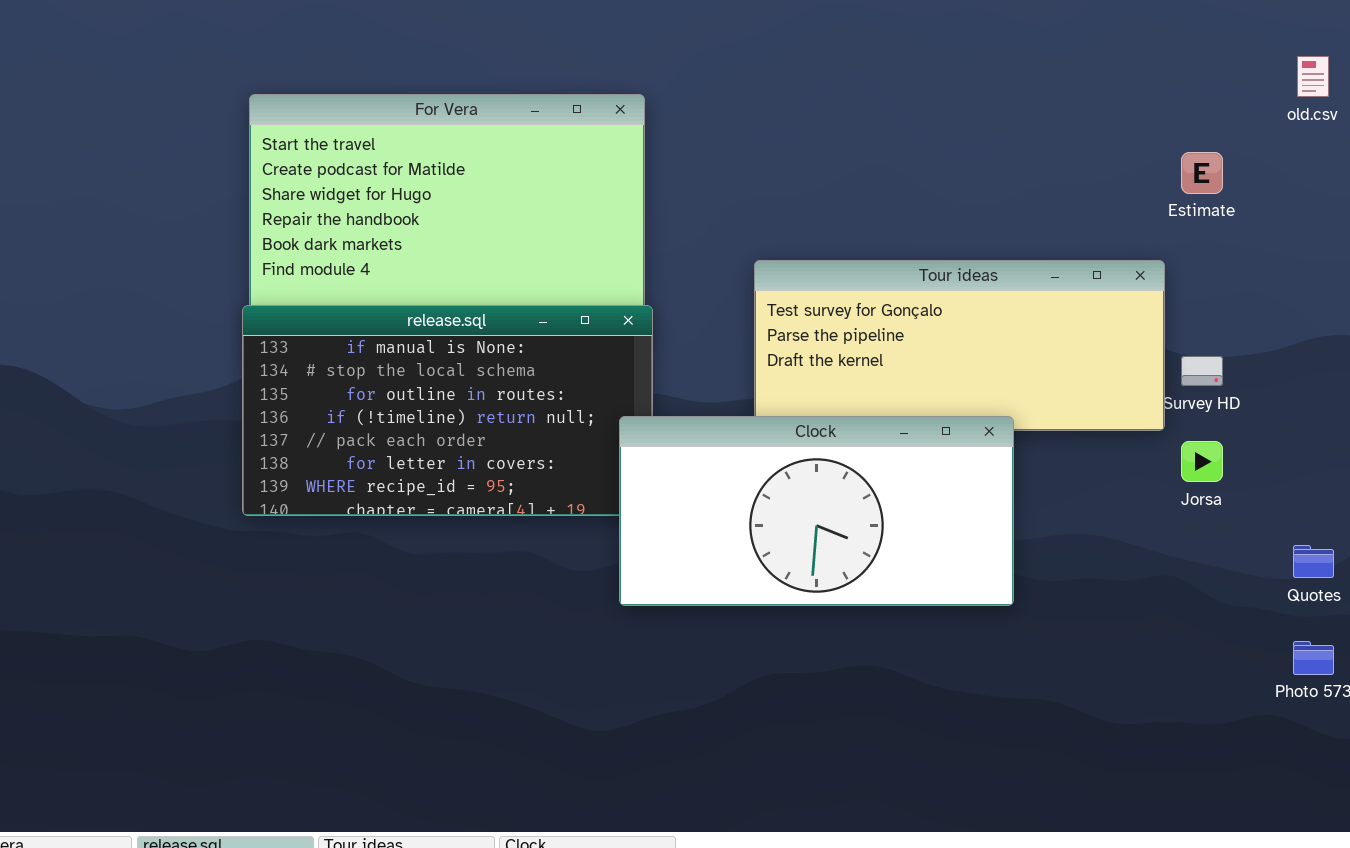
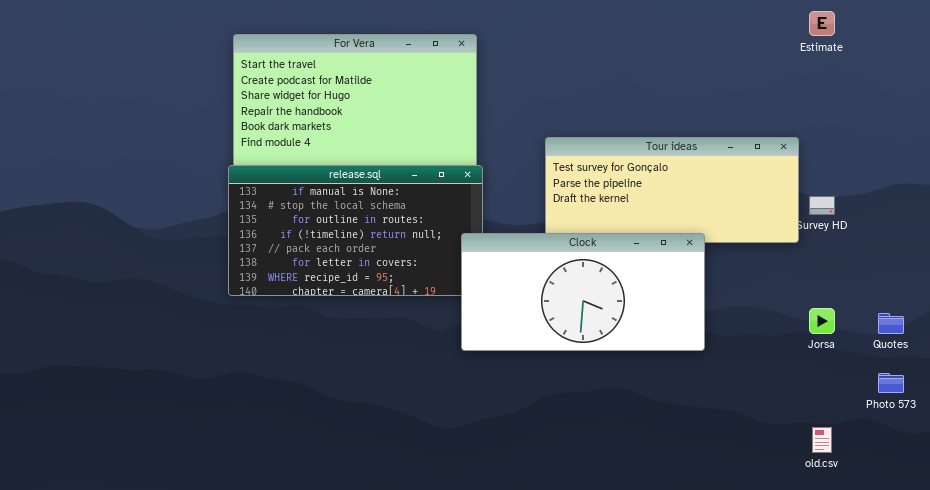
old.csv: [1297,56,1329,97] -> [812,427,832,453], moved
Estimate: [1181,152,1223,194] -> [809,11,835,36], moved
Jorsa: [1181,441,1223,482] -> [809,308,835,334], moved

